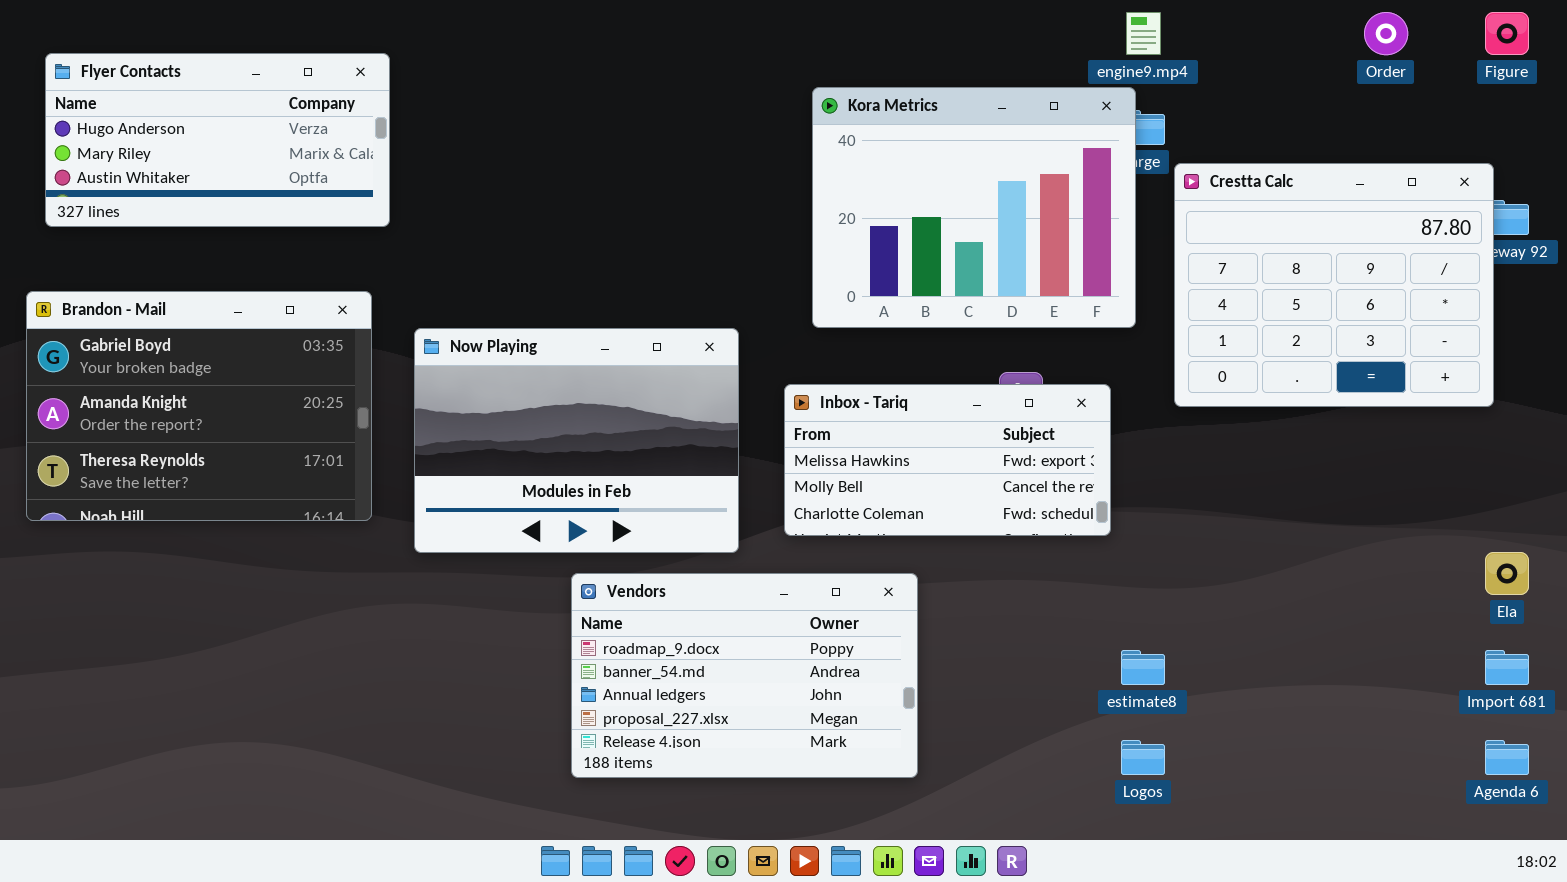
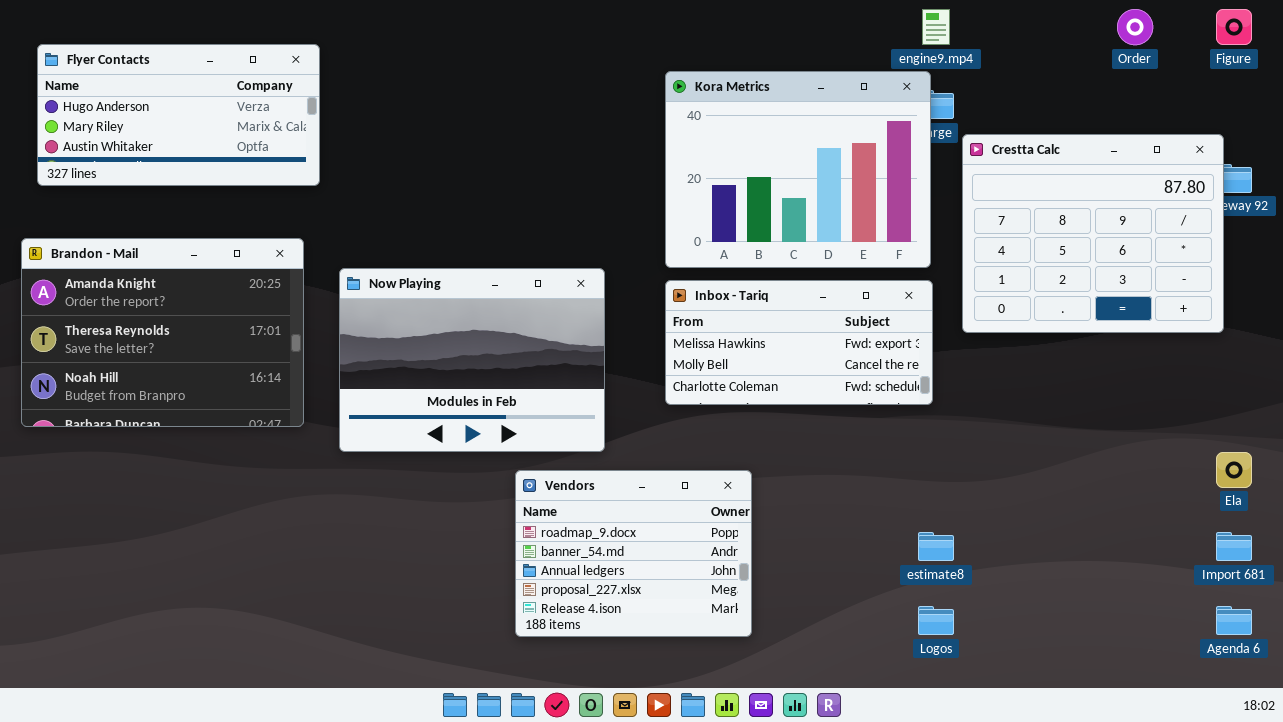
Brandon - Mail: [26,291,372,521] -> [21,238,304,427], scrolled down 1 row
Inbox - Tariq: [784,384,1111,536] -> [665,280,933,405], moved
Vendors: [571,573,918,778] -> [515,470,752,637], resized

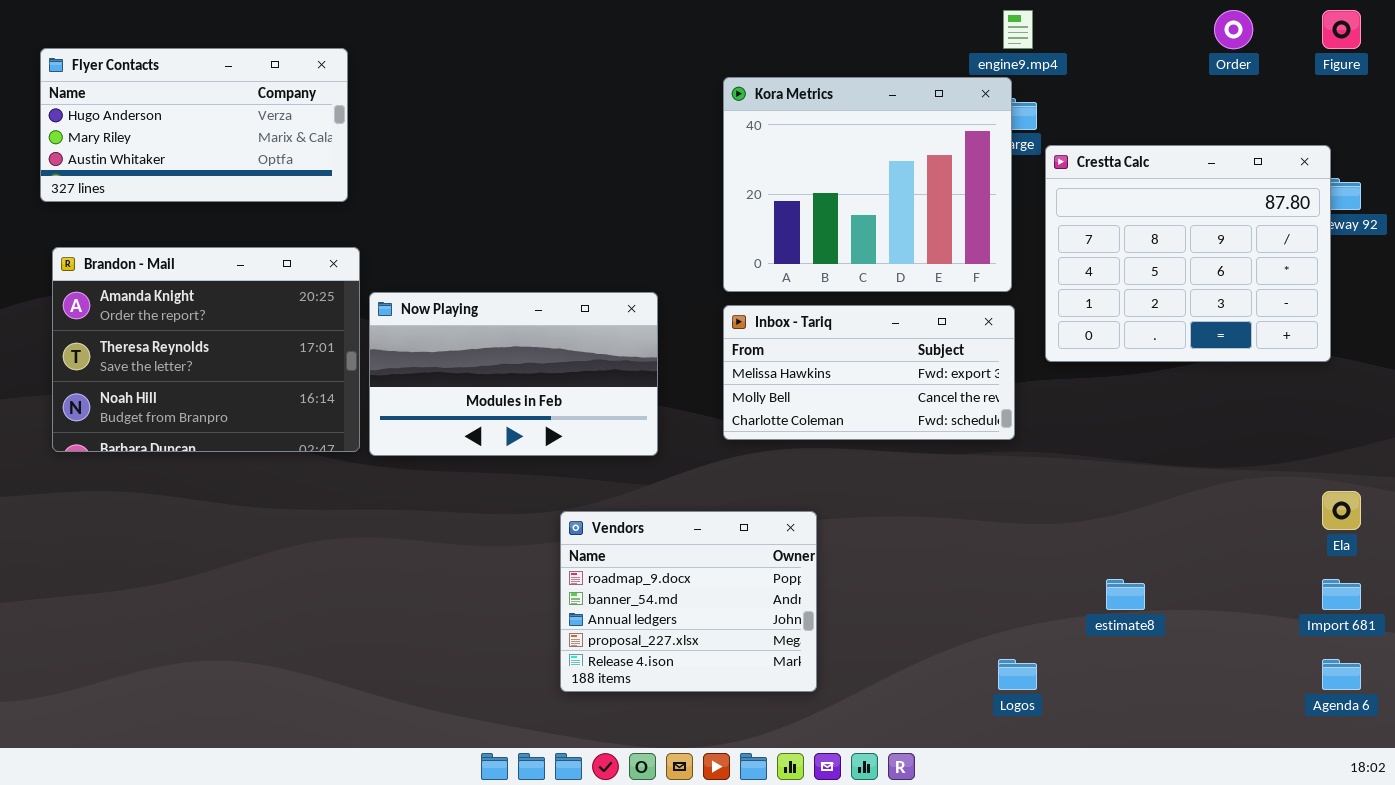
Brandon - Mail: [21,238,304,427] -> [52,247,360,452], moved
Now Playing: [339,268,605,452] -> [369,292,658,456], resized
estimate8: [918,532,954,561] -> [1106,579,1145,610], moved

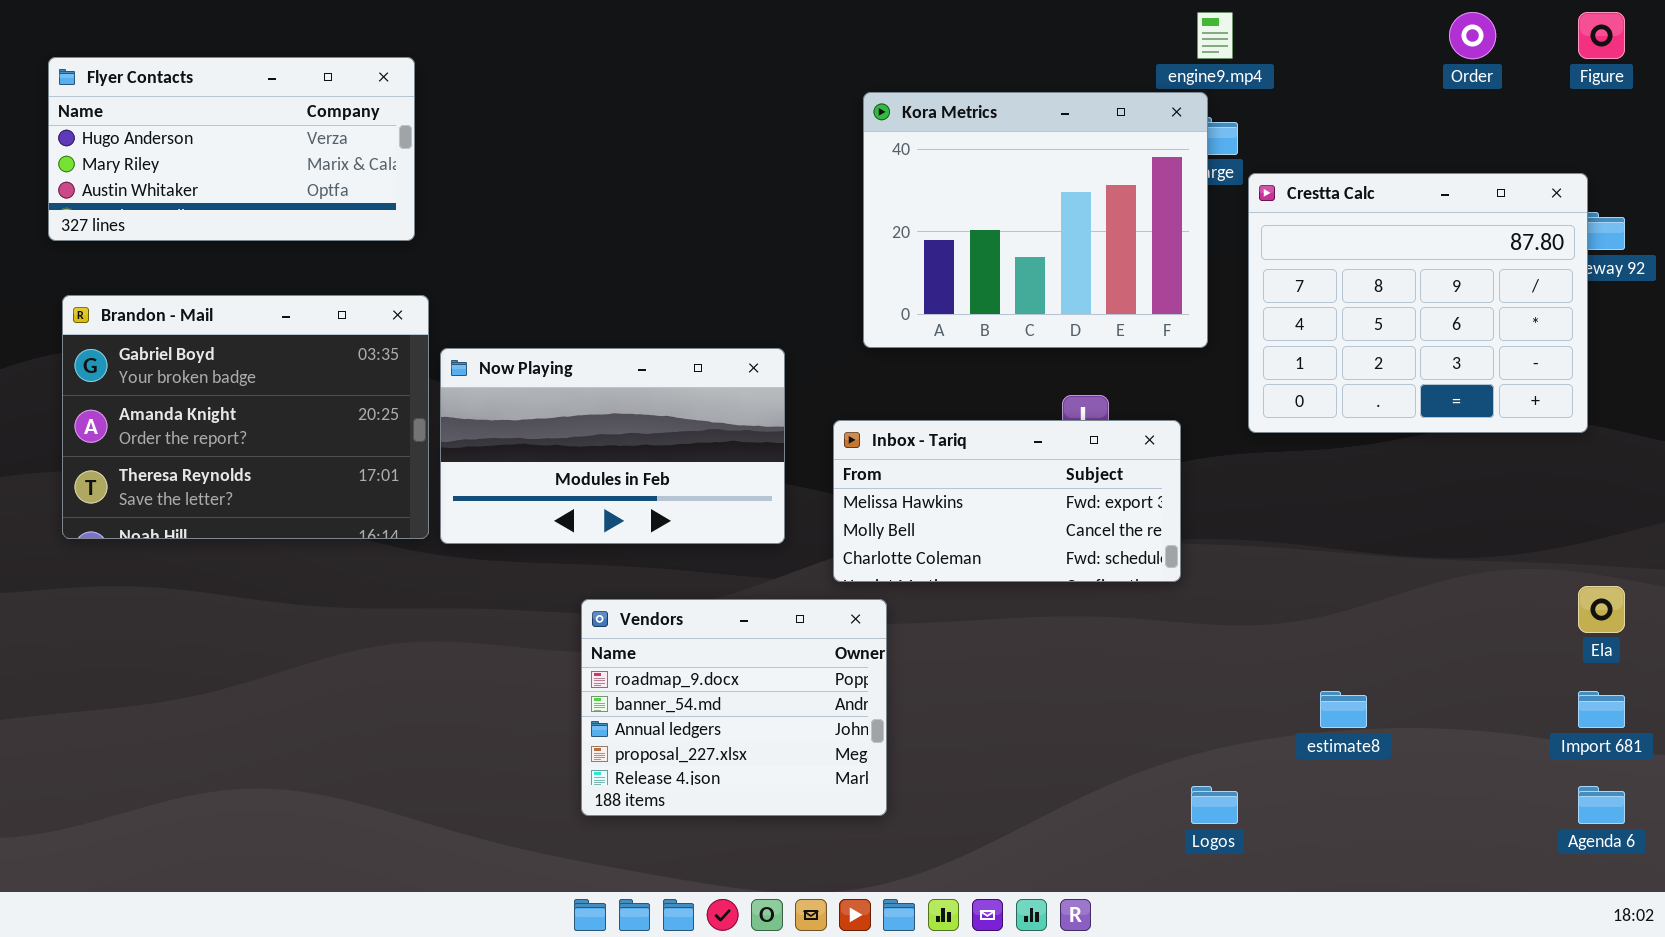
Brandon - Mail: [52,247,360,452] -> [62,295,429,539], scrolled up 1 row
Inbox - Tariq: [723,305,1015,440] -> [833,420,1181,582], moved
Vendors: [560,511,817,692] -> [581,599,887,816], moved

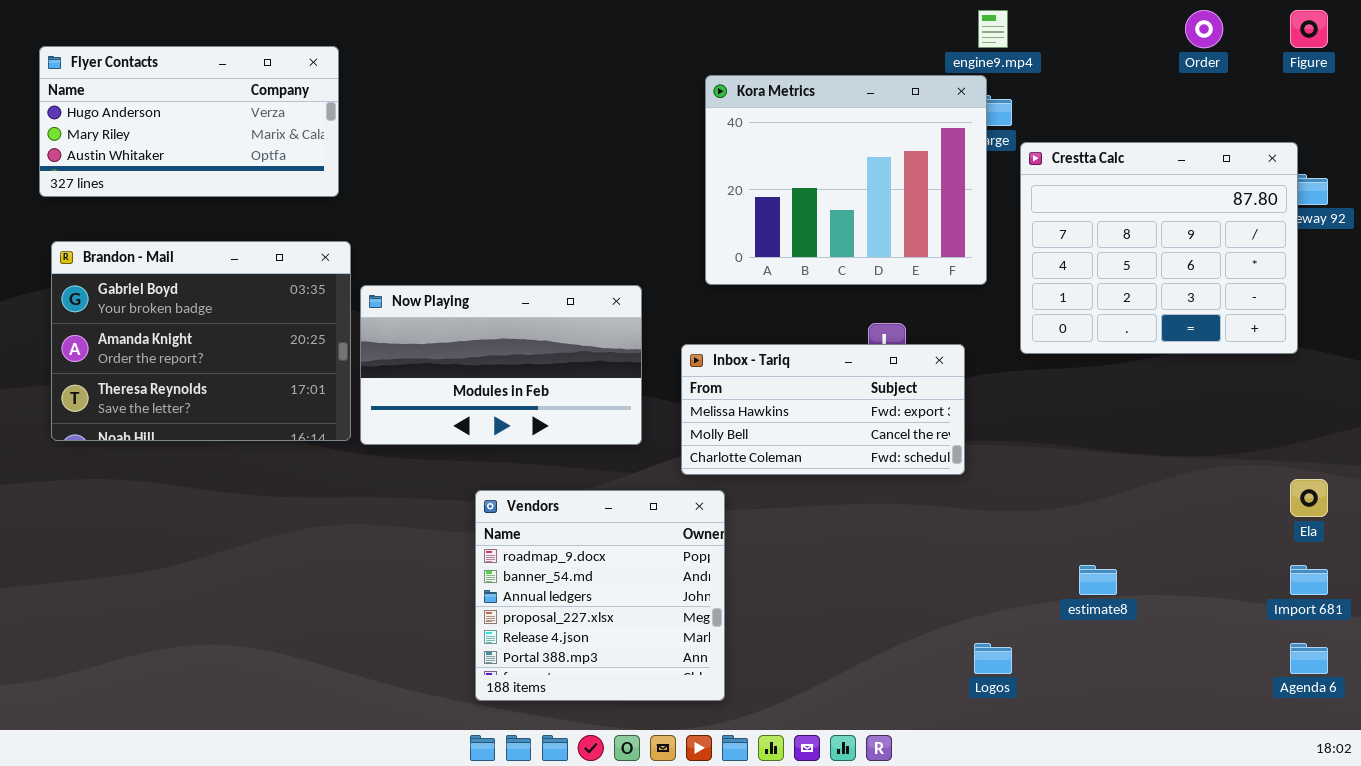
Vendors: [581,599,887,816] -> [475,490,725,701], resized

